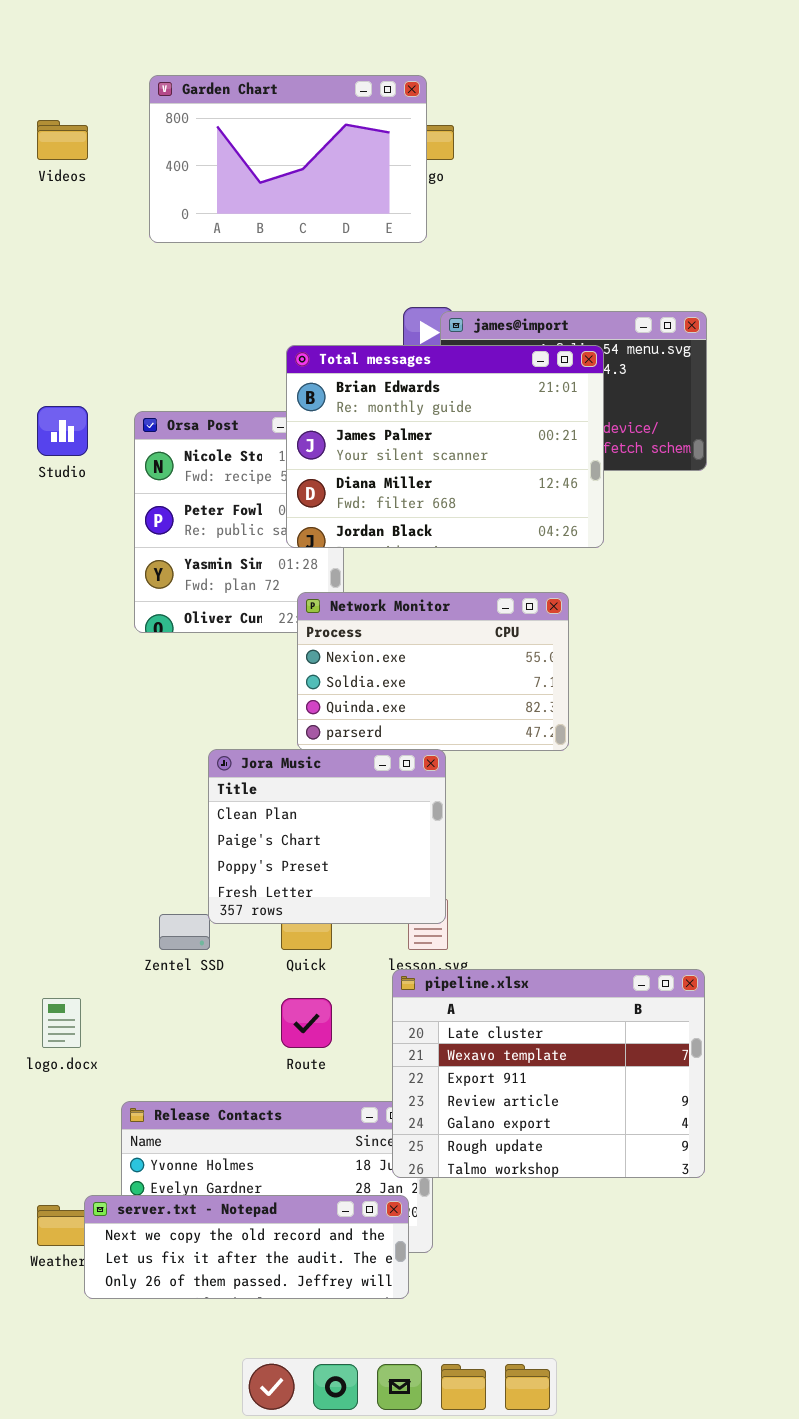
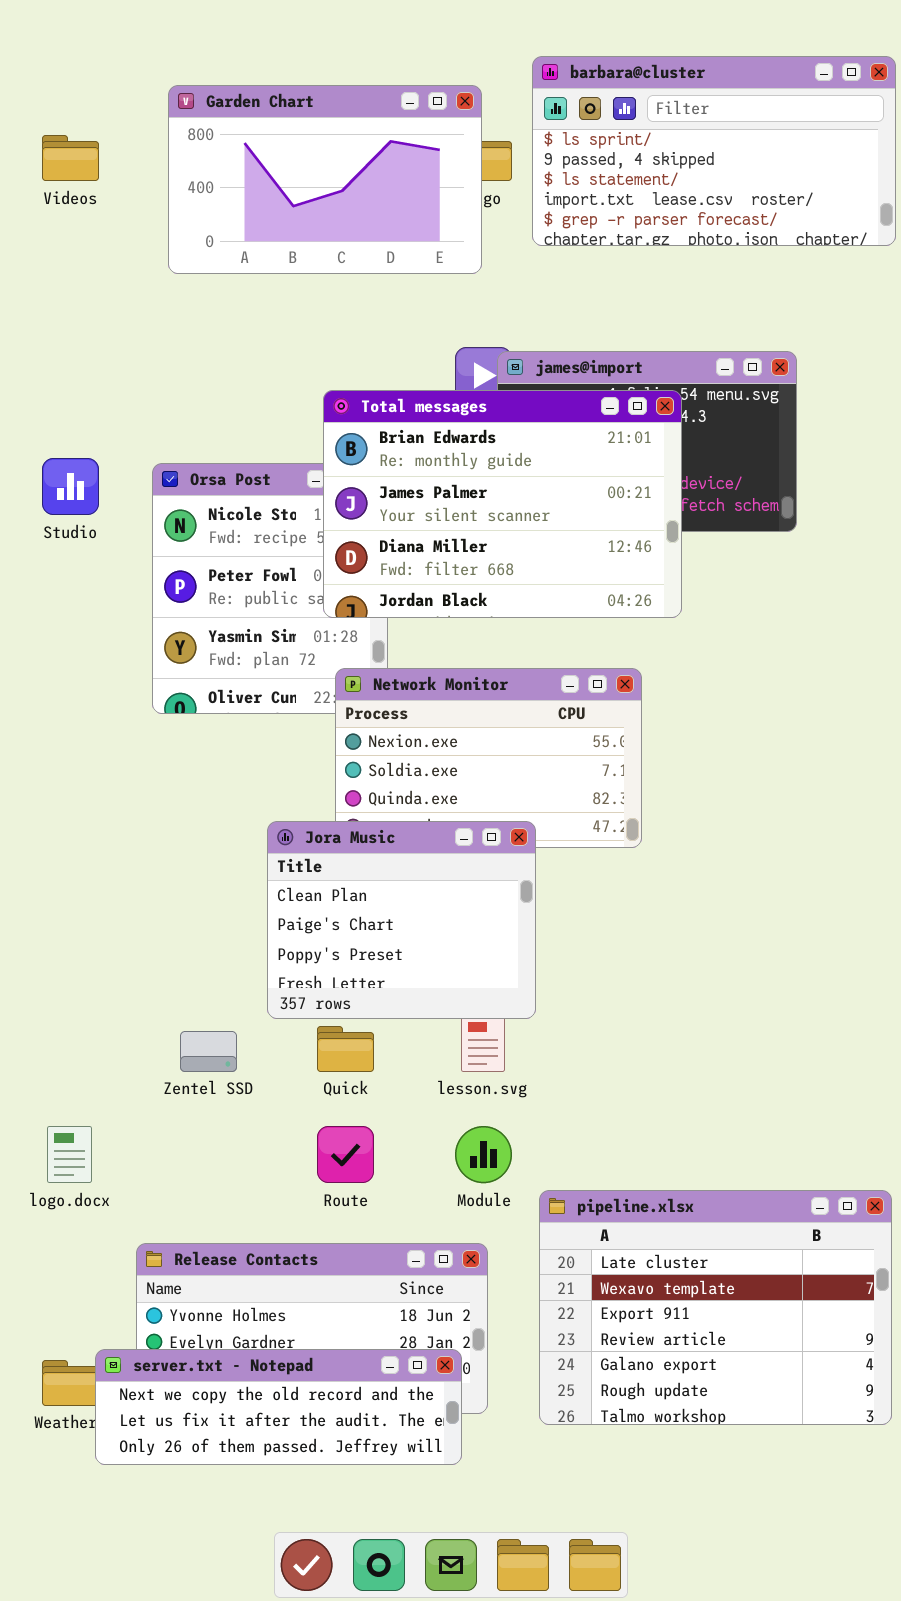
barbara@cluster: none -> [532,56,896,246], opened
Jora Music: [208,749,446,924] -> [267,821,536,1019], moved
pipeline.xlsx: [392,969,705,1178] -> [539,1190,892,1425], moved

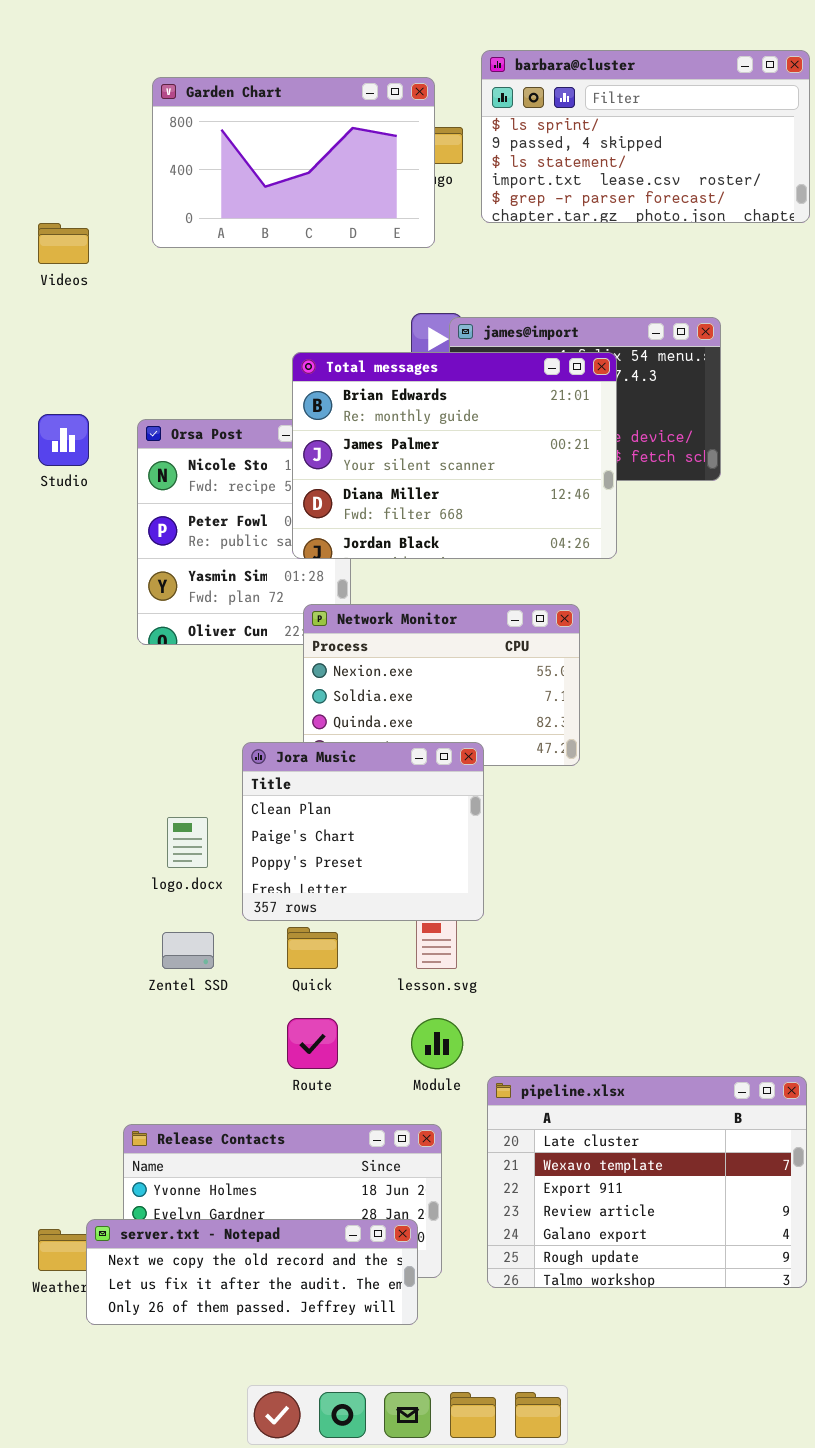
Videos: [42,135,99,181] -> [38,223,89,264], moved
logo.docx: [47,1126,92,1183] -> [167,817,208,868], moved

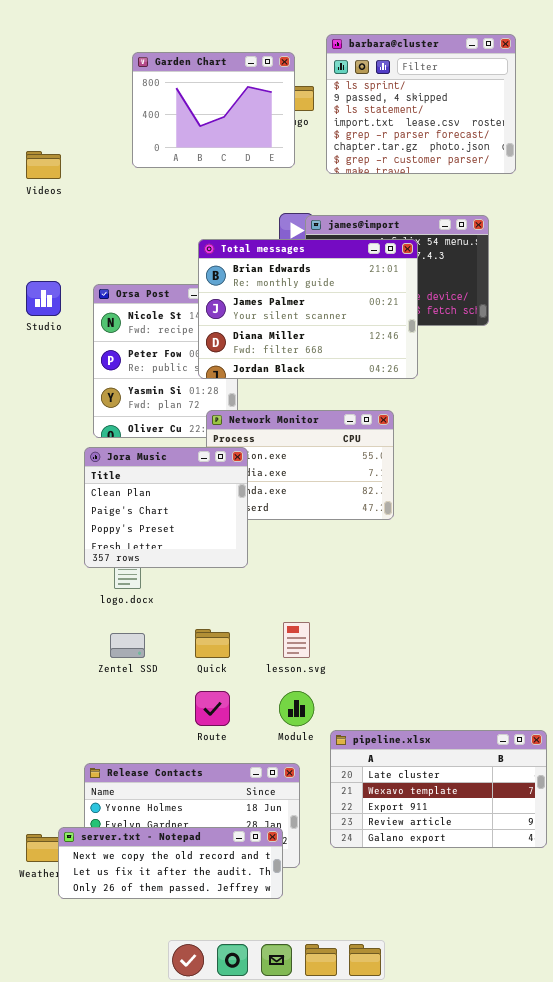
barbara@cluster: [481,50,810,223] -> [326,34,516,174], resized
Garden Chart: [152,77,435,248] -> [132,52,295,168], resized
Jora Music: [242,742,484,921] -> [84,447,248,568], moved
pipeline.xlsx: [487,1076,807,1288] -> [330,730,547,848], resized

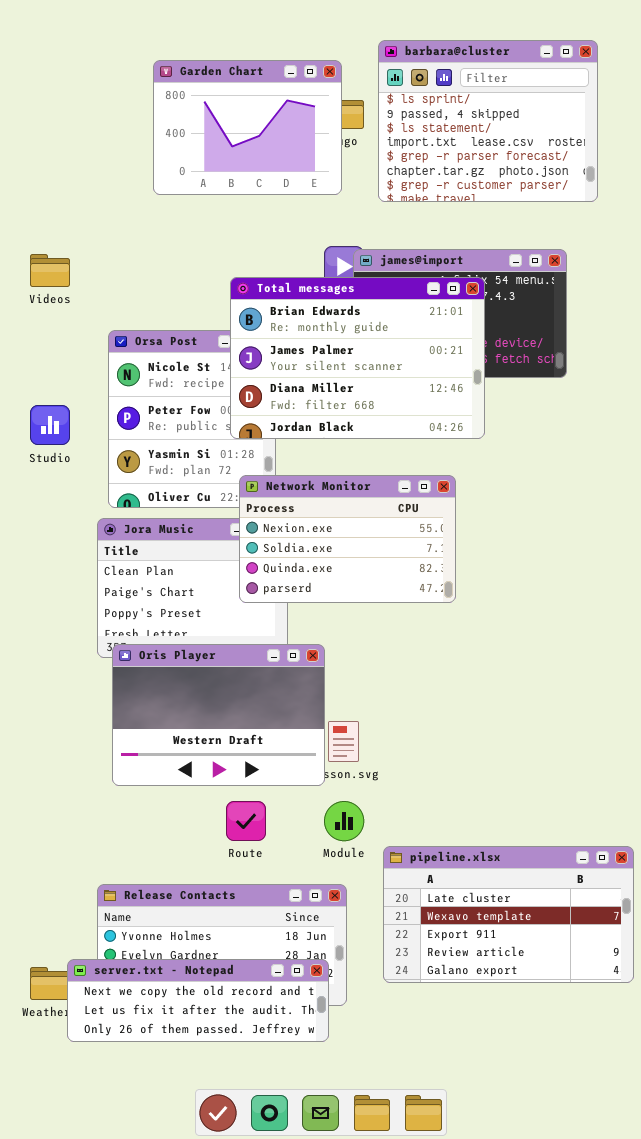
Videos: [26,151,61,179] -> [30,254,70,287], moved
Studio: [26,281,61,316] -> [30,405,70,445], moved
Network Monitor: [206,410,394,520] -> [239,475,456,603], raised
Oris Player: none -> [112,644,325,786], opened

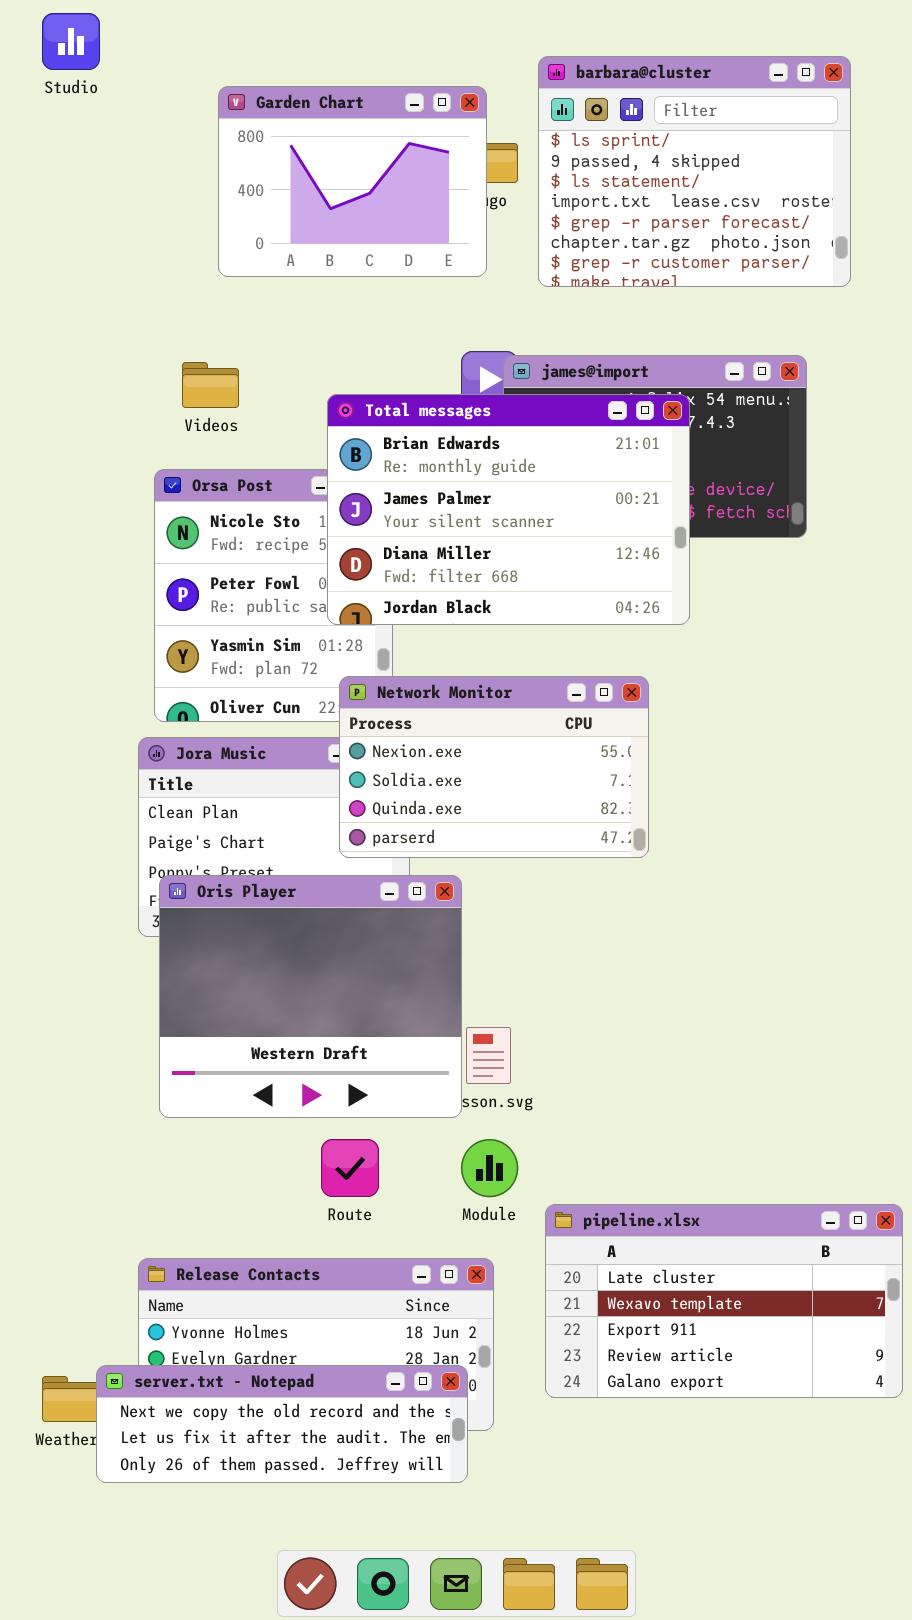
Videos: [30,254,70,287] -> [182,362,239,408], moved
Studio: [30,405,70,445] -> [42,13,100,70], moved
Oris Player: [112,644,325,786] -> [159,875,462,1118], resized

